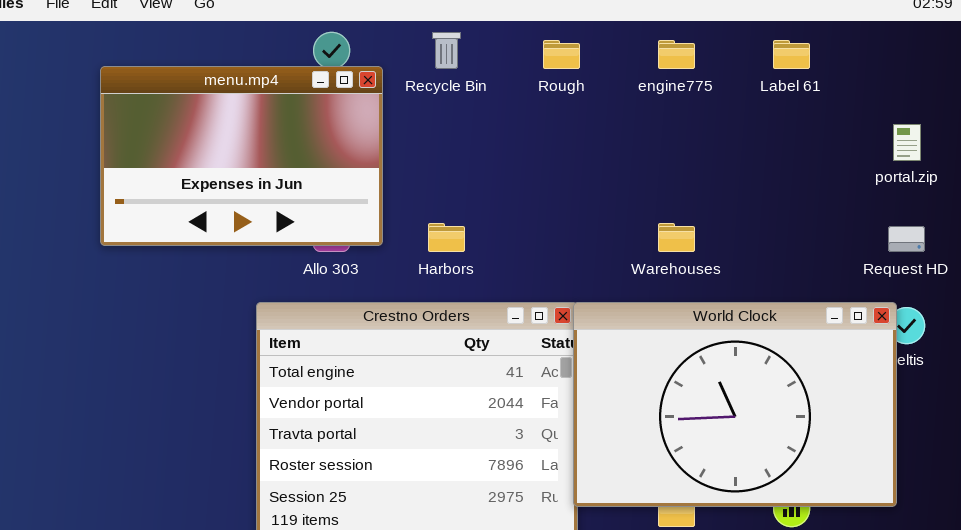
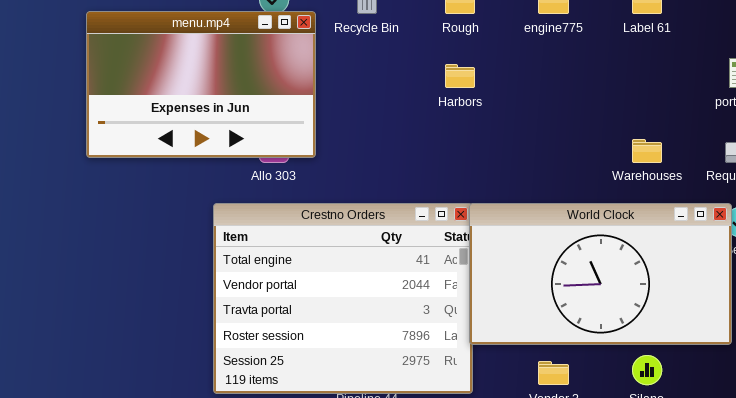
Harbors: [428,223,465,252] -> [445,64,475,88], moved
Warehouses: [658,223,695,252] -> [632,139,662,163], moved
World Clock: [573,302,897,507] -> [469,203,732,345], resized

